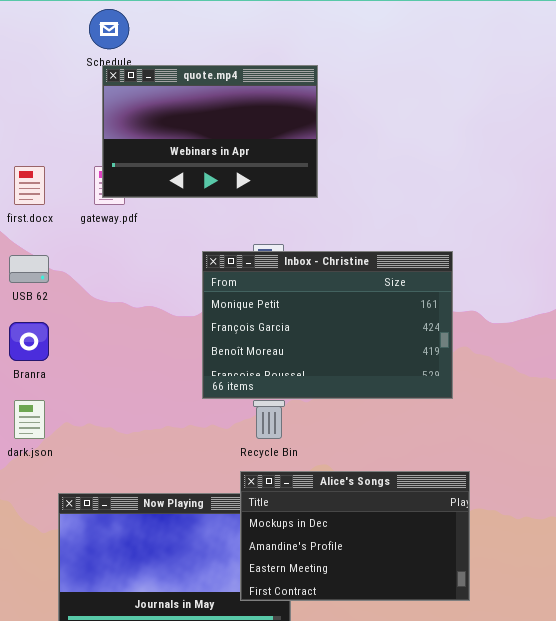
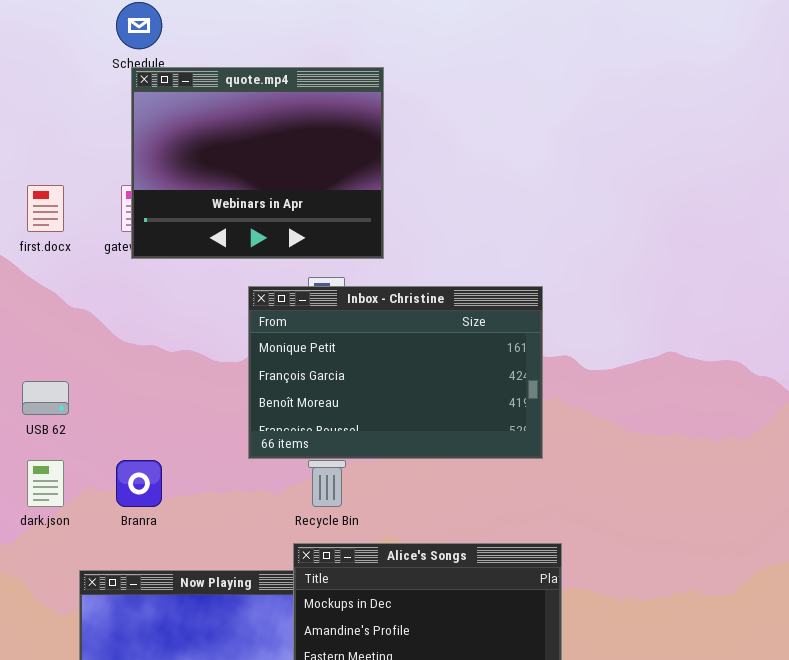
quote.mp4: [102,65,318,198] -> [131,67,384,259], resized
USB 62: [9,255,49,283] -> [22,381,69,415], moved
Branra: [9,322,49,361] -> [116,460,162,507], moved

